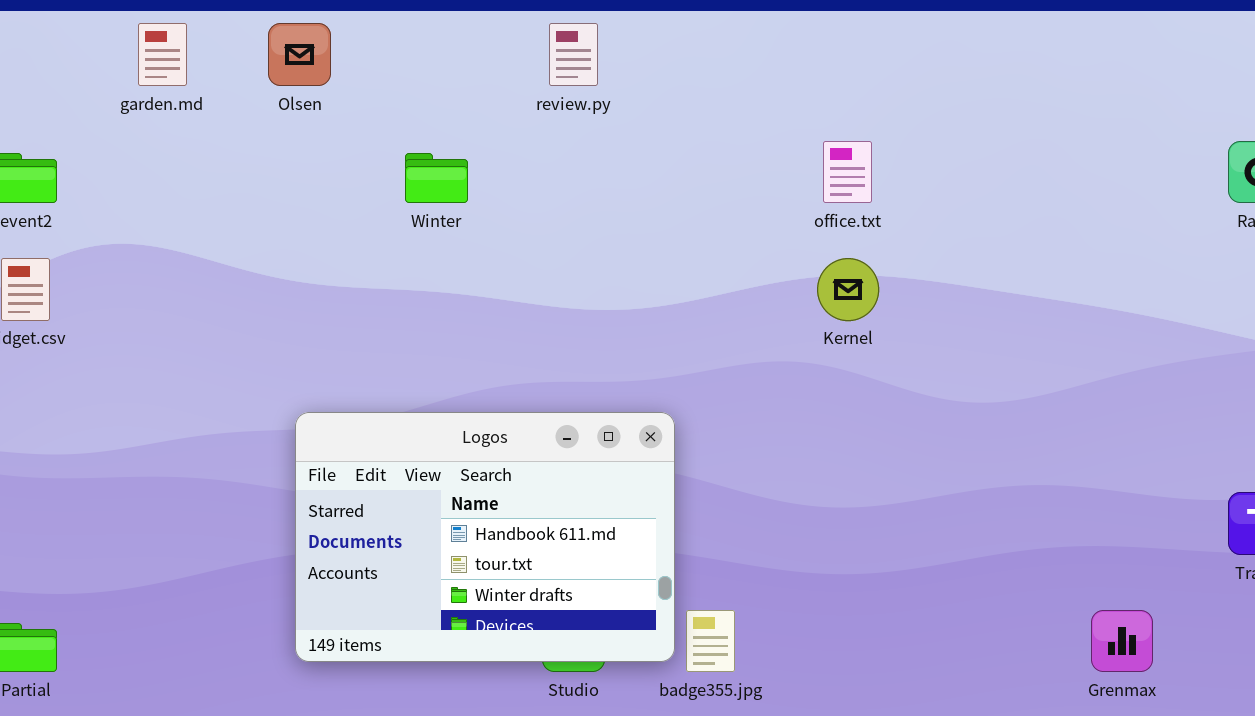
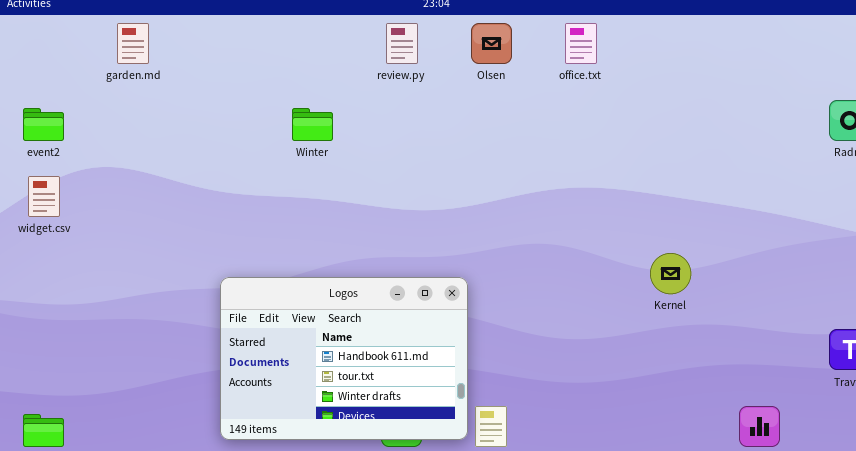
Olsen: [268,23,331,86] -> [471,23,512,64], moved
office.txt: [823,141,872,203] -> [565,23,597,64], moved
Kernel: [817,258,879,321] -> [650,253,691,294], moved

